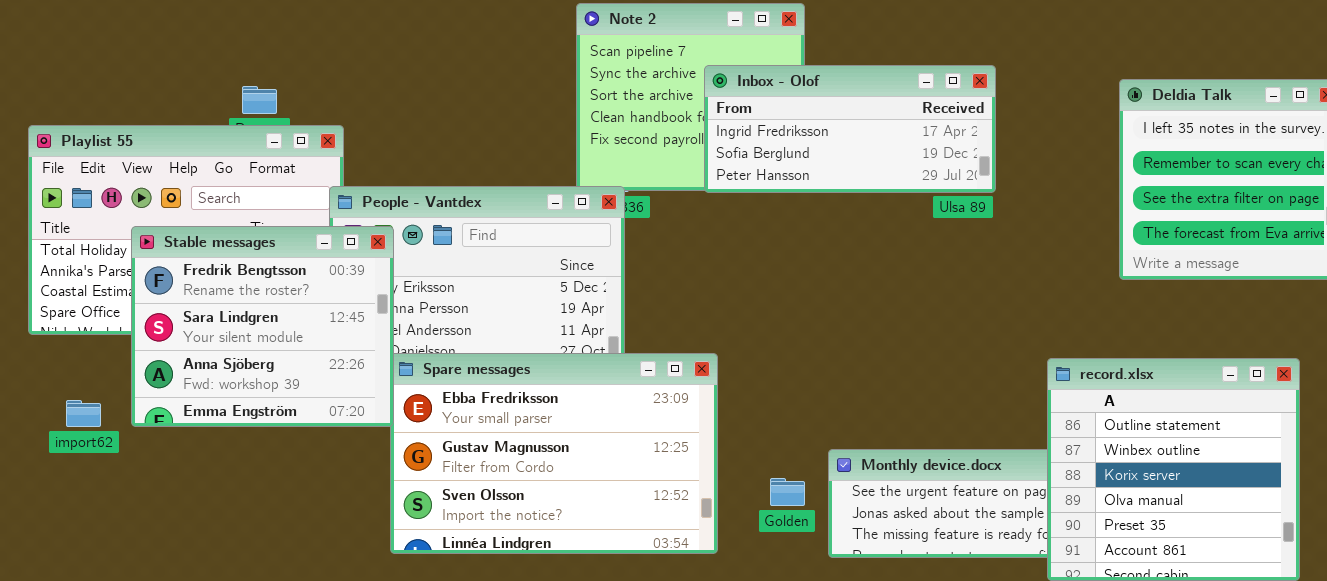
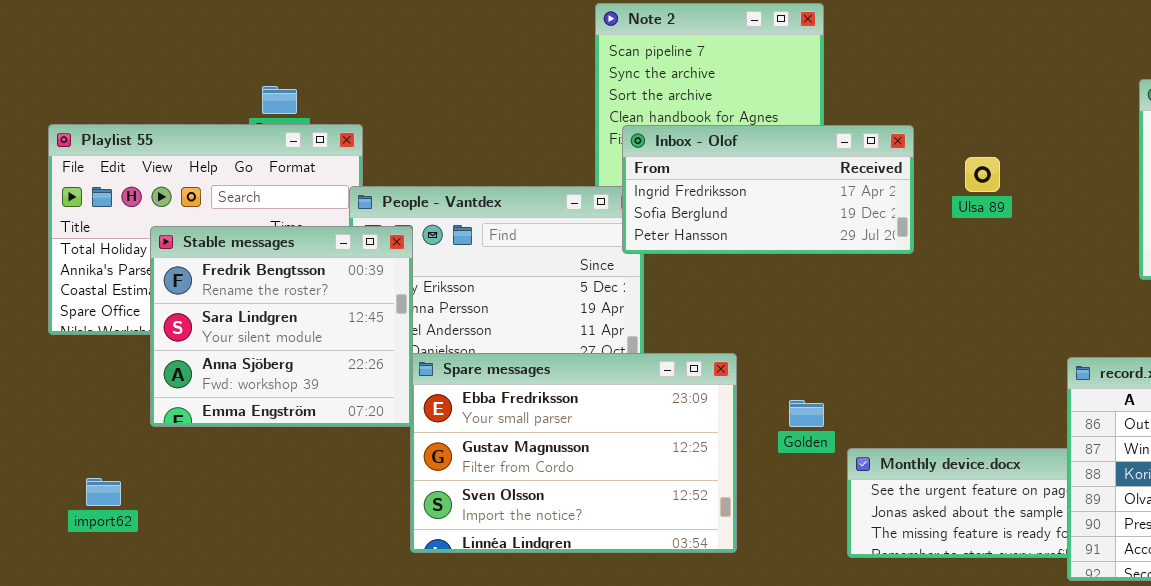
Inbox - Olof: [704,65,996,193] -> [622,125,914,254], moved
import62: [66,400,101,427] -> [86,478,121,506], moved
Golden: [770,478,805,506] -> [789,400,824,427], moved

